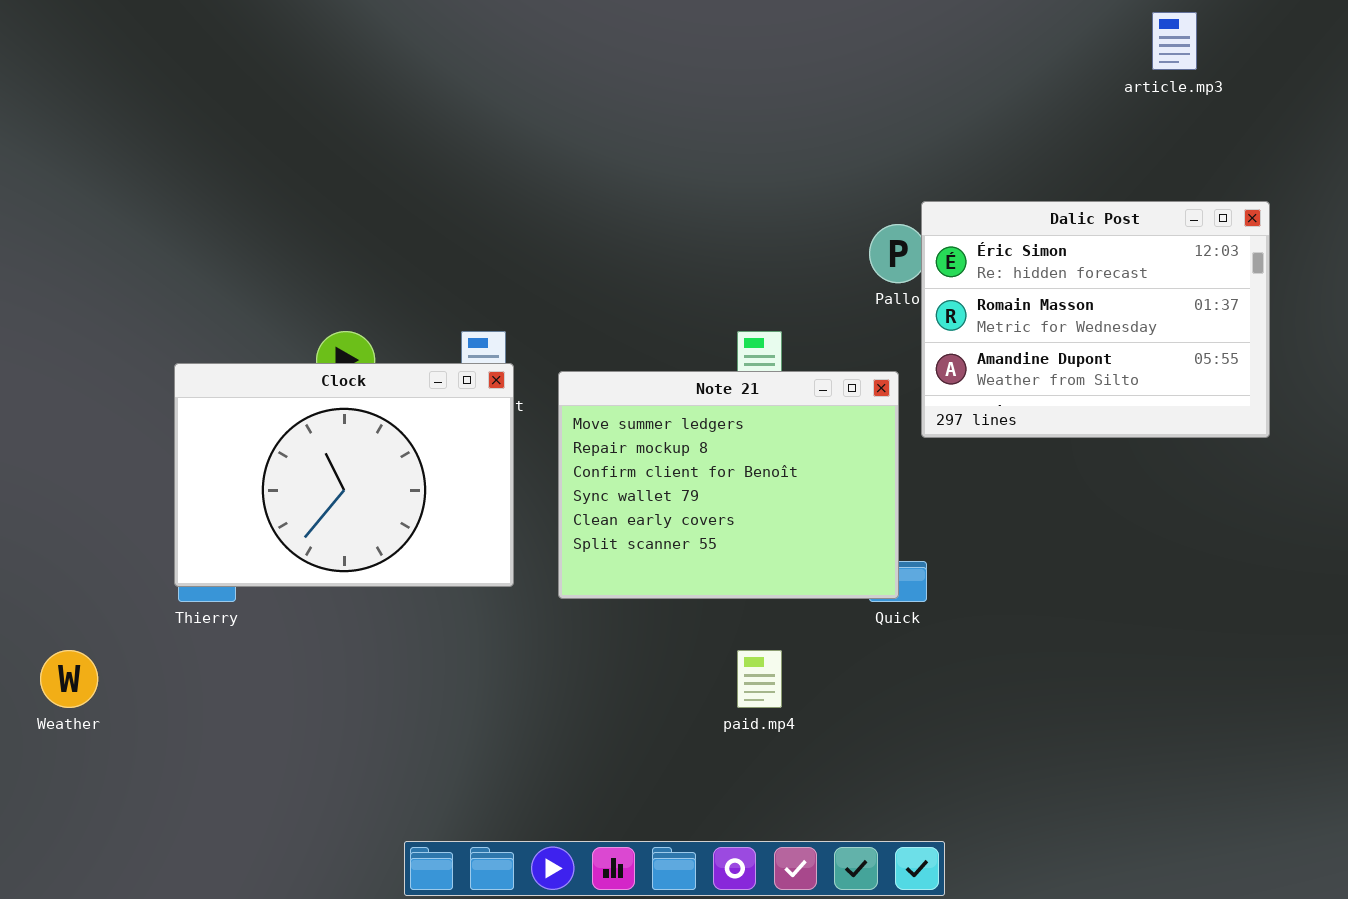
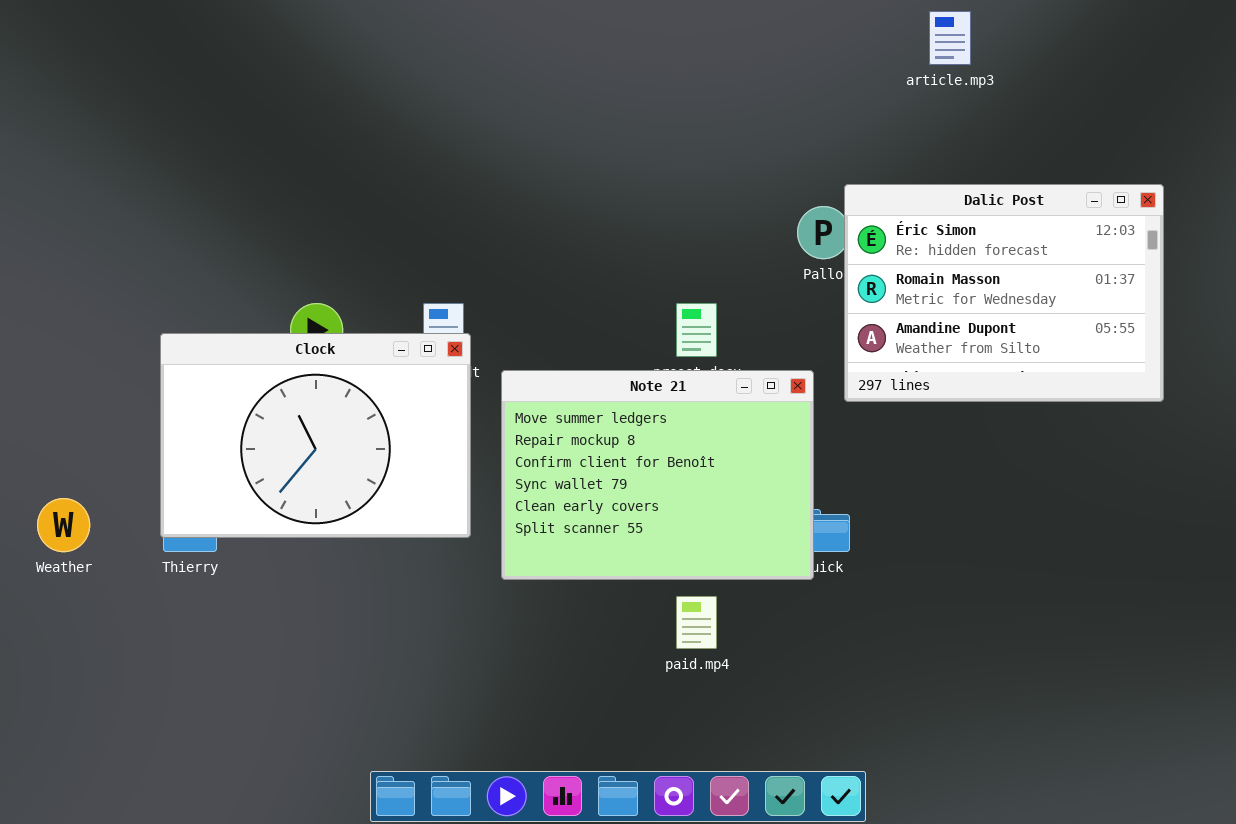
article.mp3: [1152,12,1197,70] -> [929,11,971,65], moved
Note 21: [558,371,899,599] -> [501,370,814,580], moved
Weather: [40,650,98,708] -> [37,498,90,552], moved

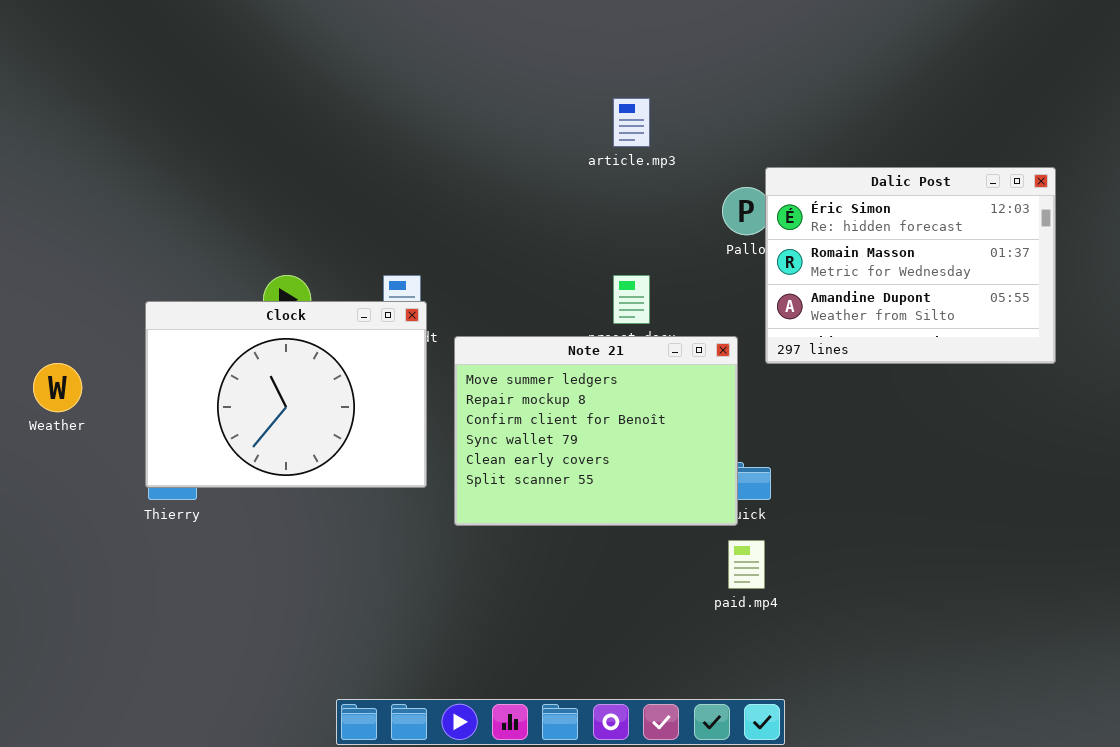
article.mp3: [929,11,971,65] -> [613,98,650,147], moved
Weather: [37,498,90,552] -> [33,363,82,412], moved
paid.mp4: [676,596,717,649] -> [728,540,765,589], moved

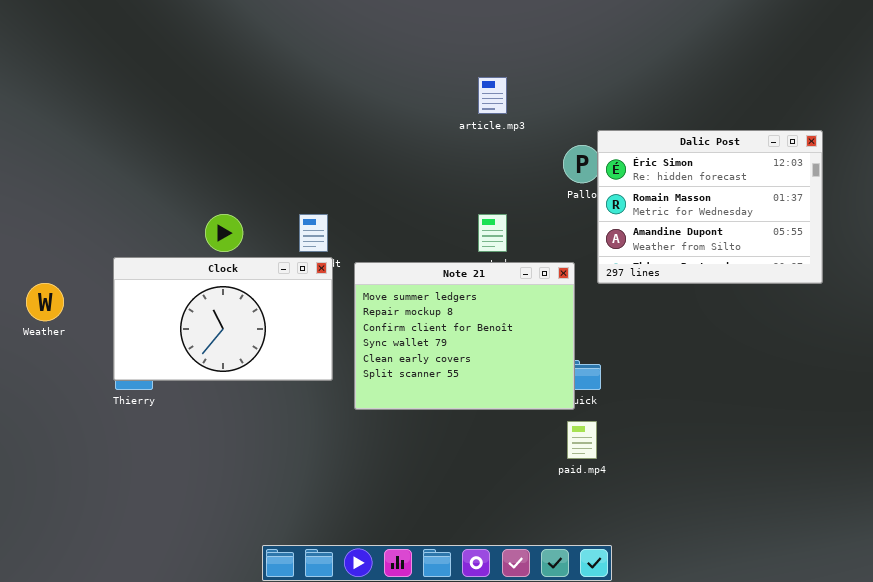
Clock: [145,301,427,488] -> [113,257,333,381], resized

